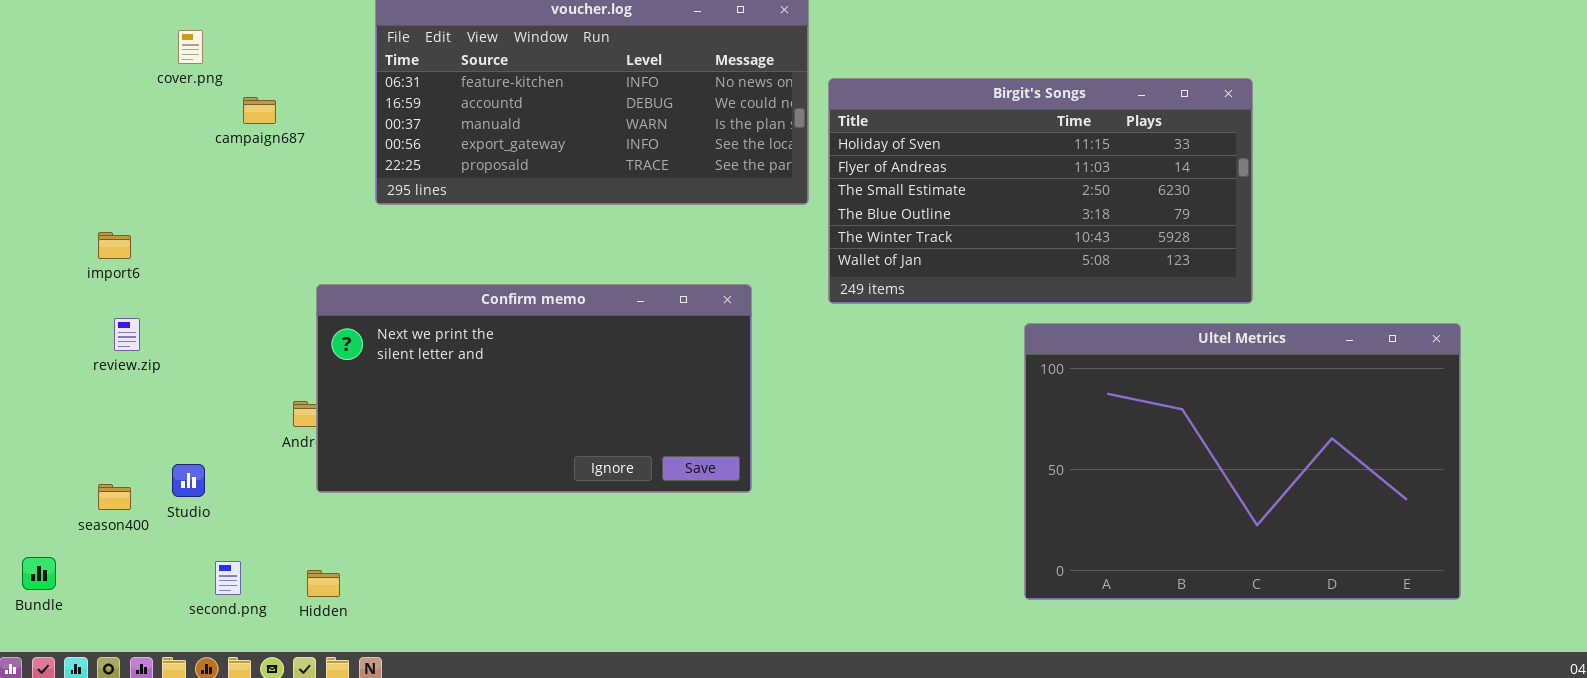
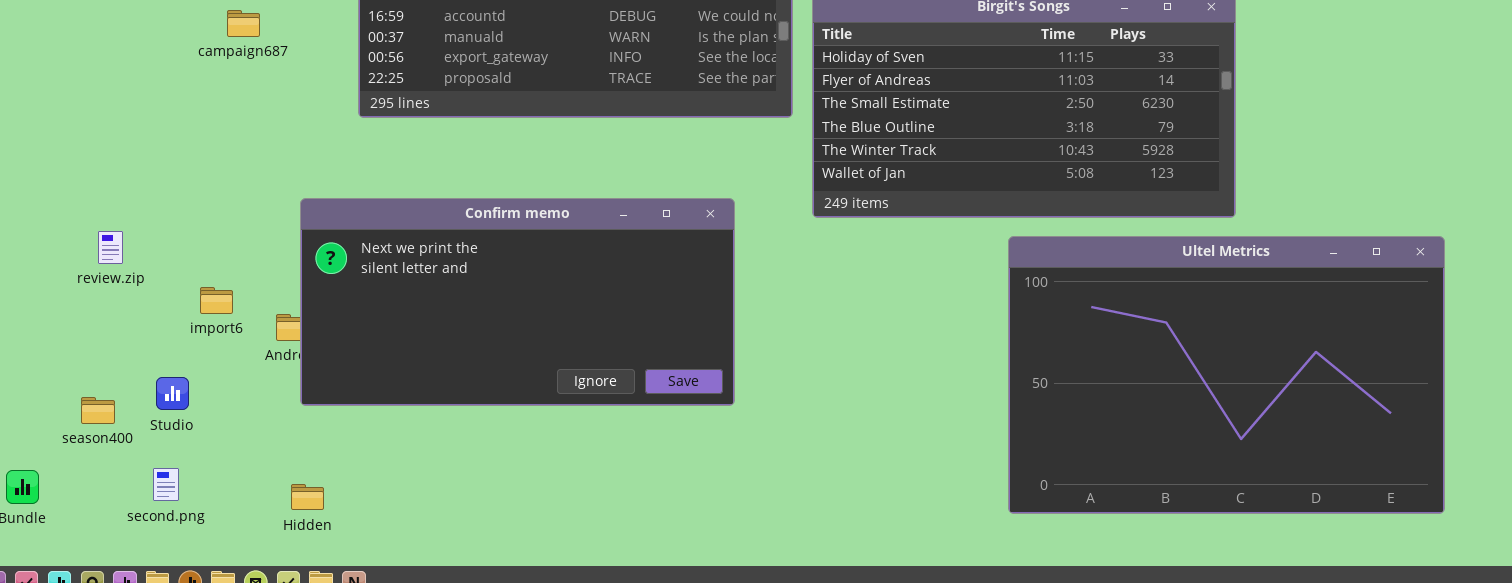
import6: [98,232,131,259] -> [200,287,233,314], moved
second.png: [215,561,241,595] -> [153,468,179,501], moved

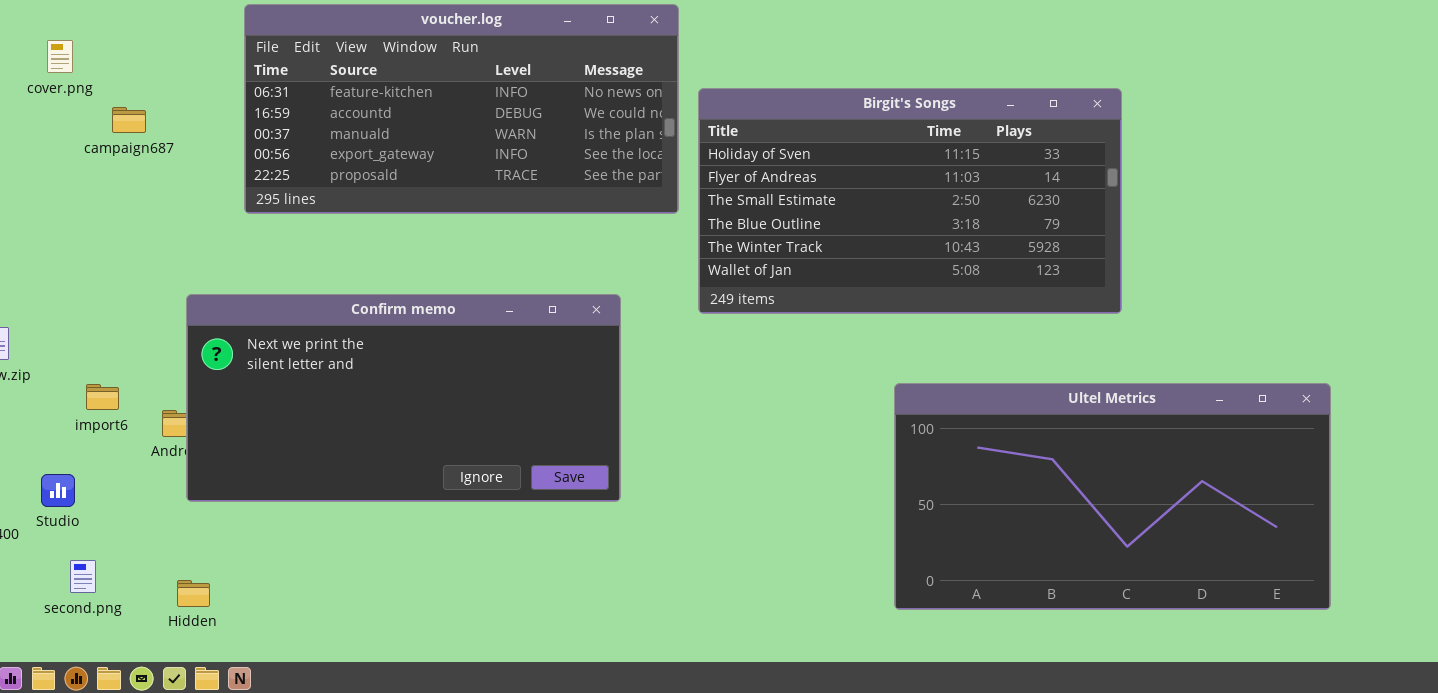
Ultel Metrics: [1008,236,1445,514] -> [894,383,1331,610], resized
second.png: [153,468,179,501] -> [70,560,96,593], moved

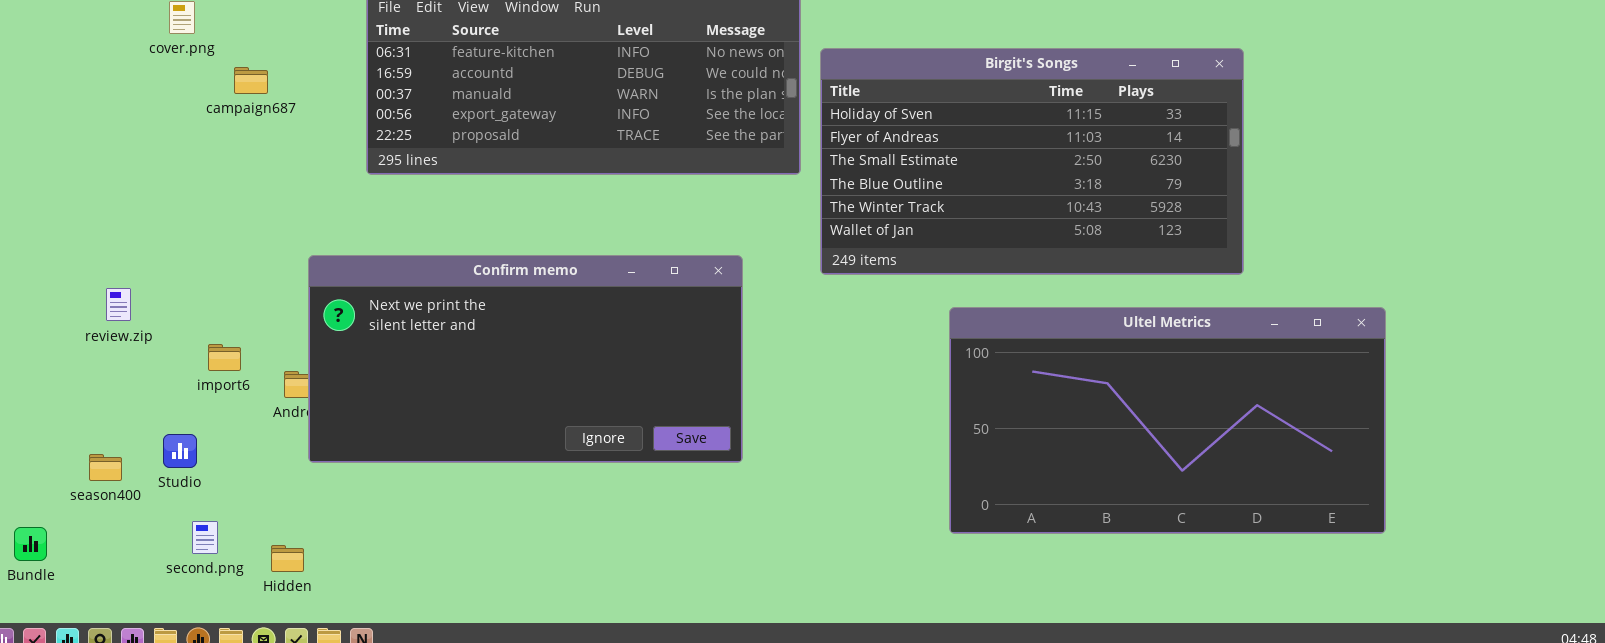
Ultel Metrics: [894,383,1331,610] -> [949,307,1386,534], moved
Hidden: [177,580,210,607] -> [271,545,304,572], moved

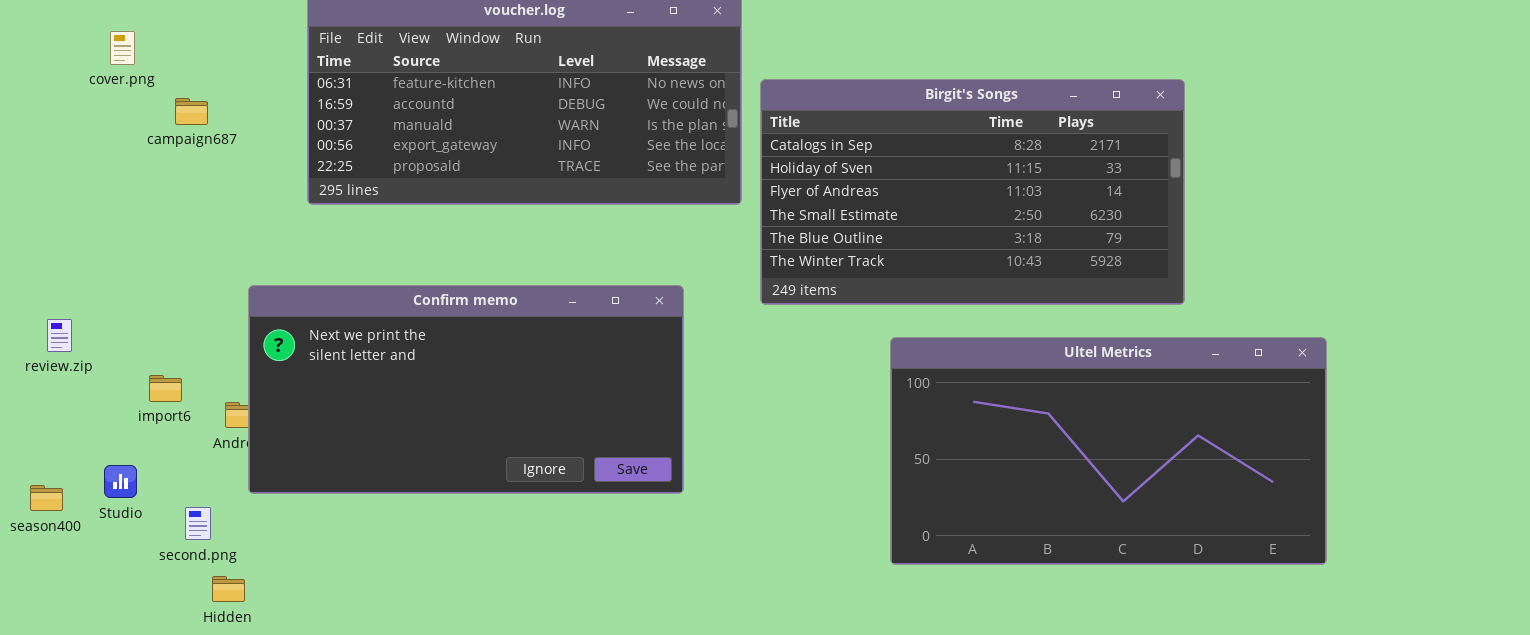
Birgit's Songs: [820,48,1244,275] -> [760,79,1185,305], scrolled up 1 row
second.png: [192,521,218,554] -> [185,507,211,540], moved

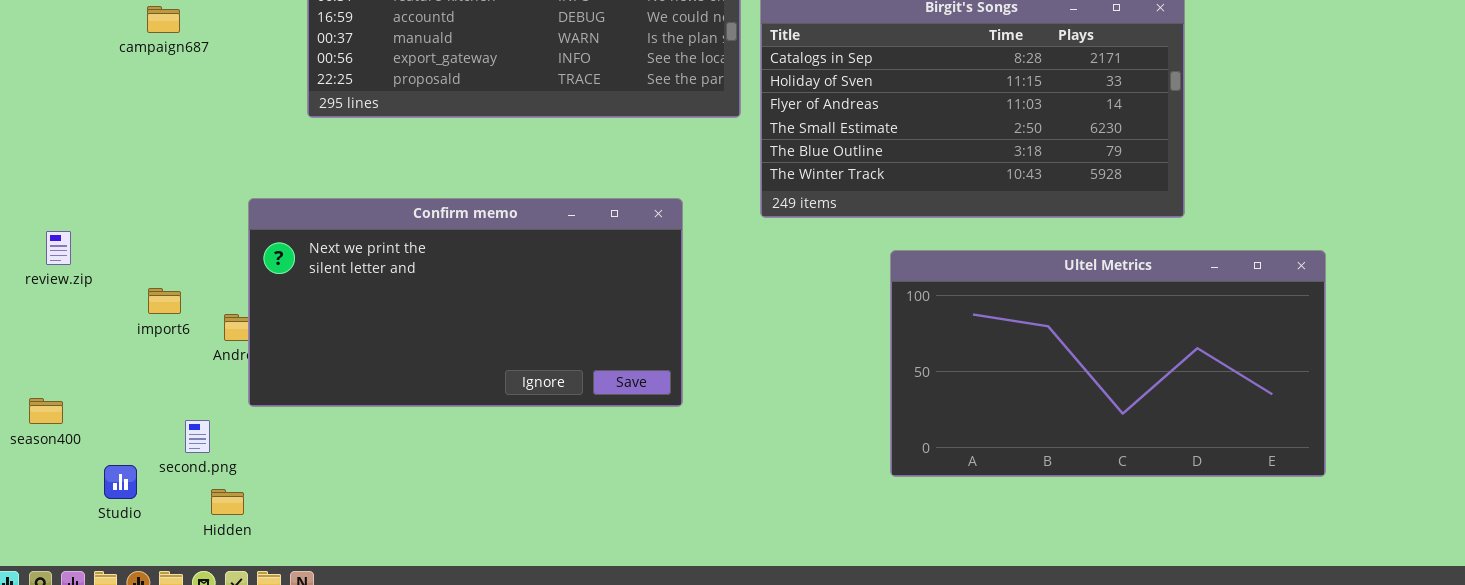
campaign687: [175,98,208,125] -> [147,6,180,33], moved
Studio: [104,465,137,498] -> [104,465,137,499], moved

